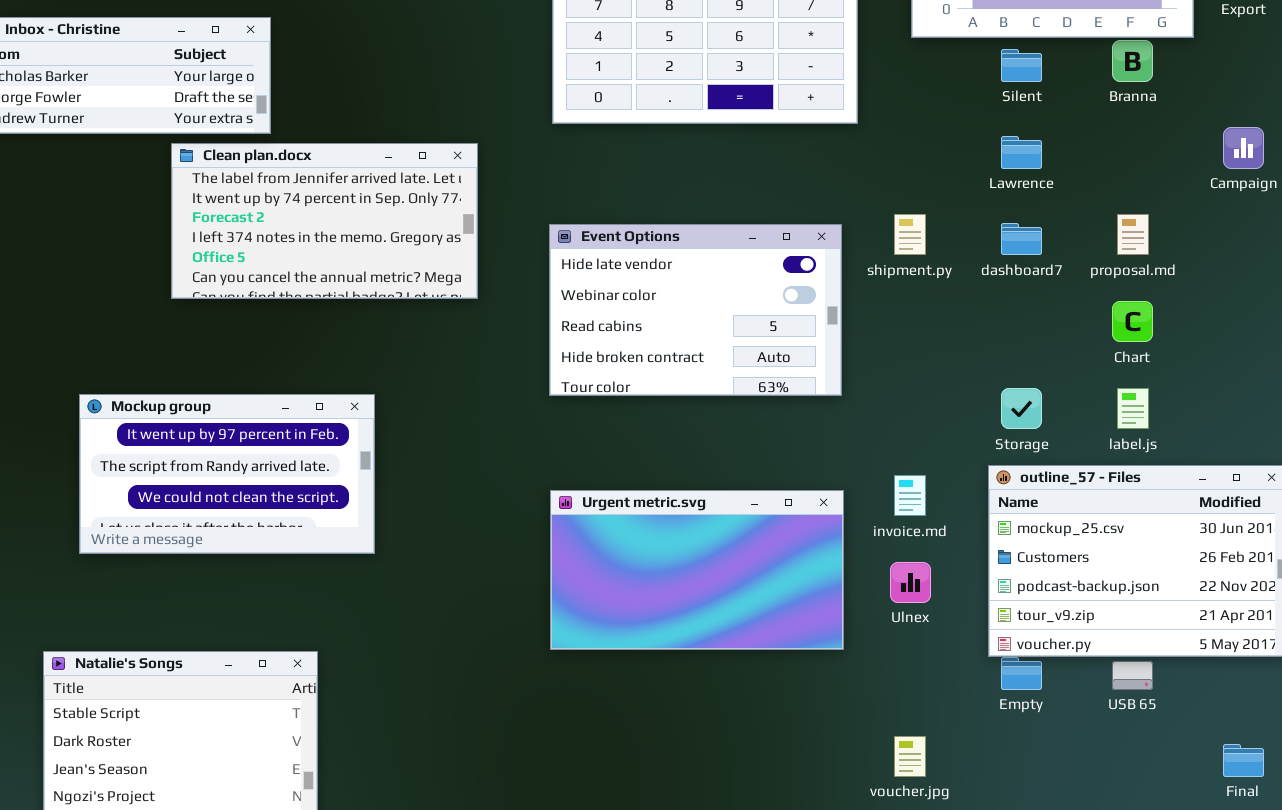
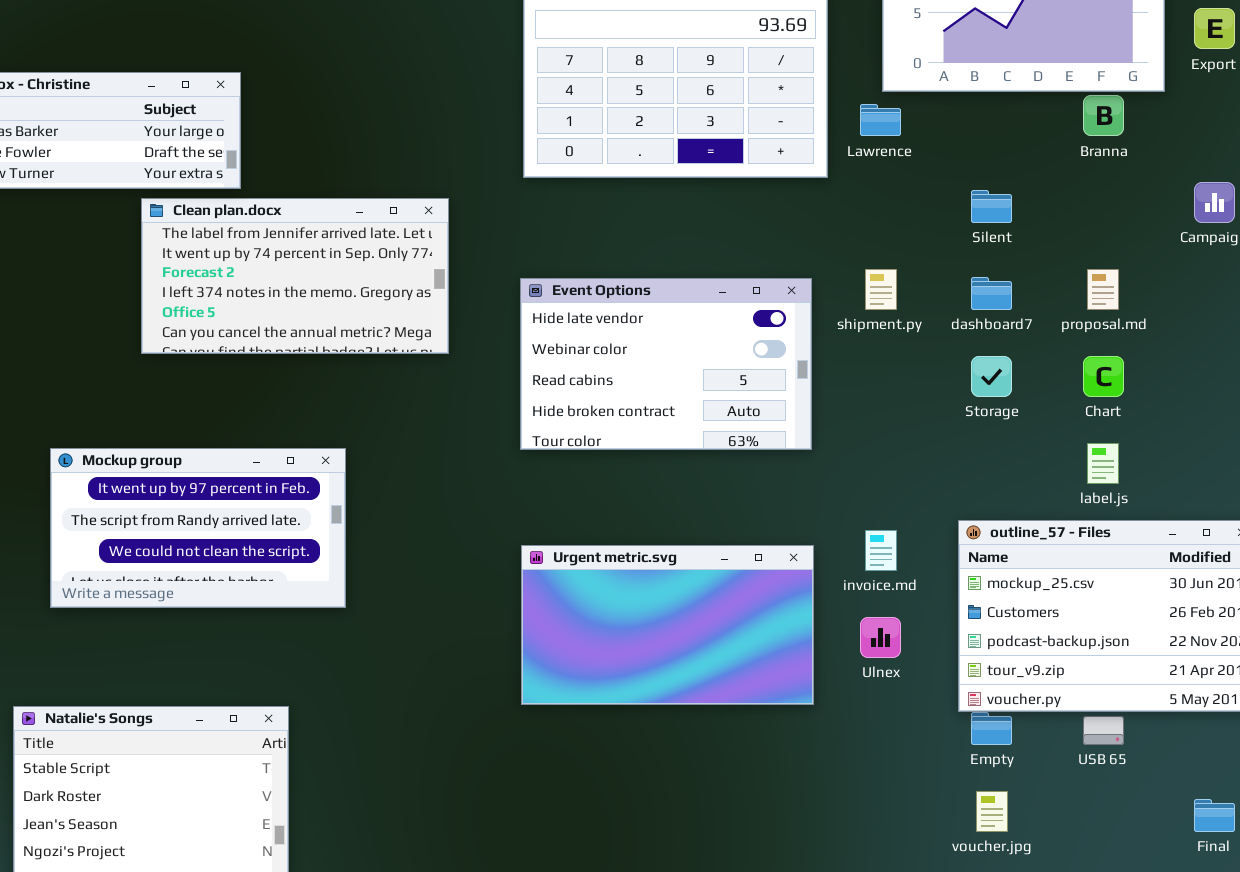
Silent: [1001,49,1042,82] -> [971,190,1012,223], moved
Lawrence: [1001,136,1042,169] -> [860,104,901,136], moved
Storage: [1001,388,1042,429] -> [971,356,1012,397], moved
voucher.jpg: [894,736,926,777] -> [976,791,1008,832], moved

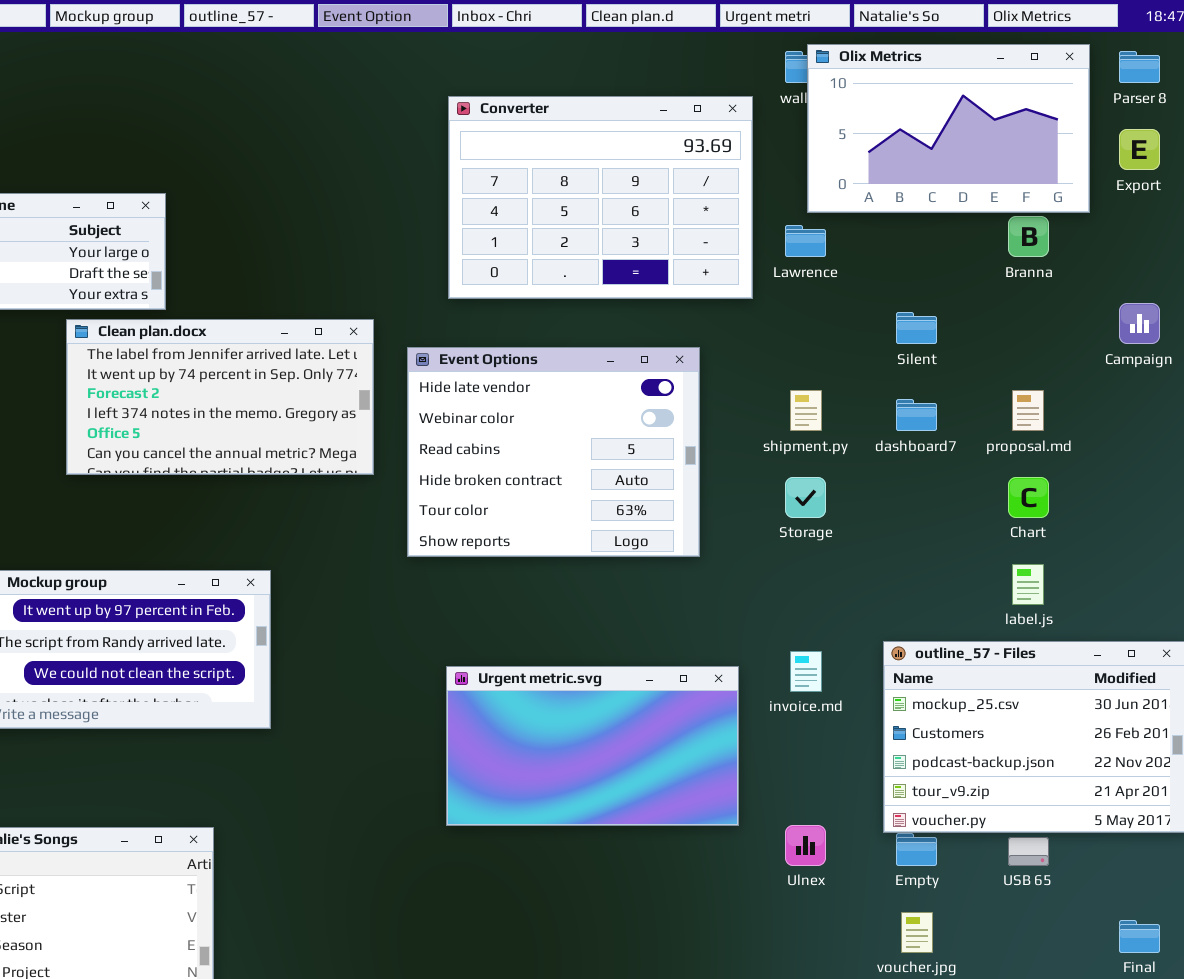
Event Options: [520,278,812,450] -> [407,347,700,557], moved, resized
Storage: [971,356,1012,397] -> [785,477,826,518], moved
Ulnex: [860,617,901,658] -> [785,825,826,866], moved

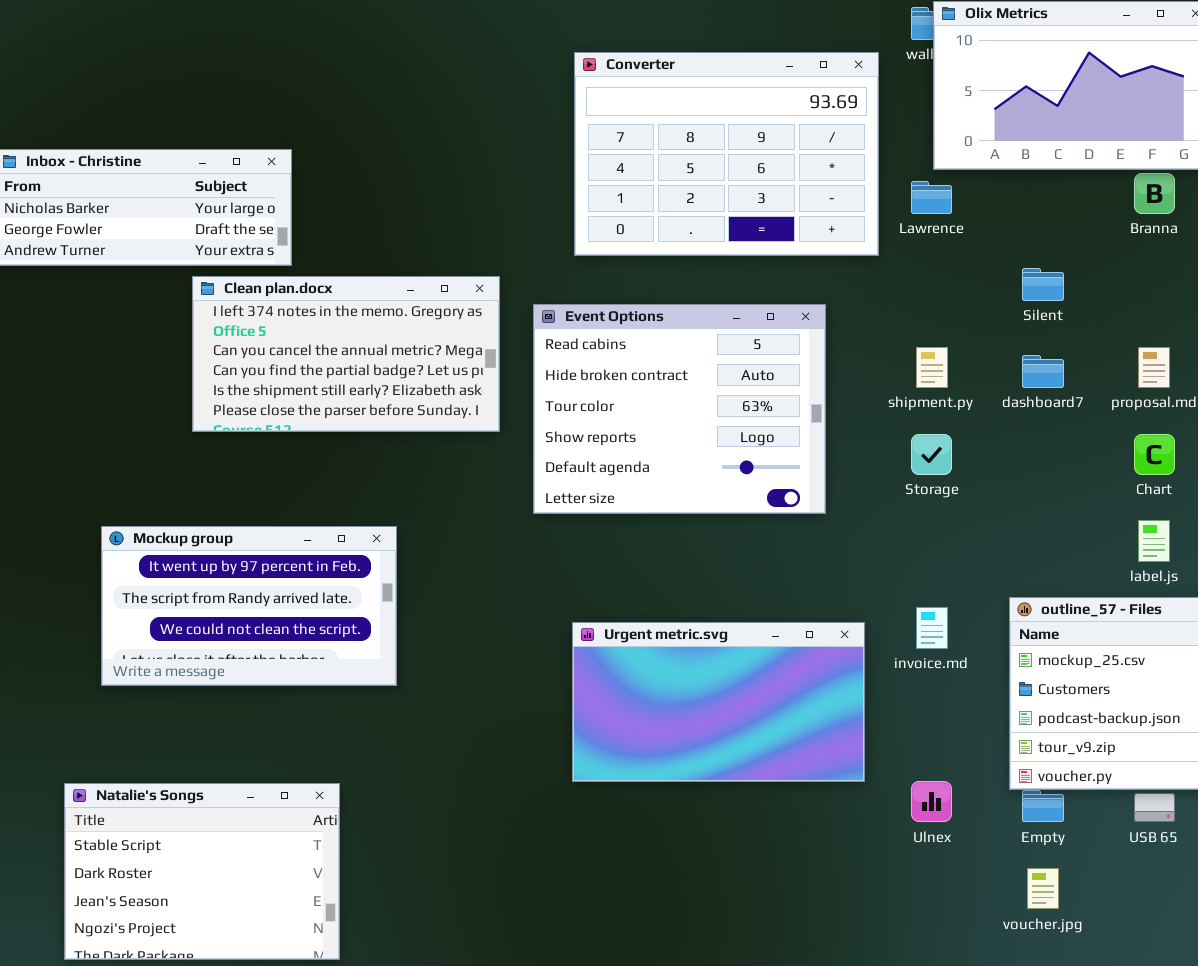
Clean plan.docx: [66,319,374,475] -> [192,276,500,432], scrolled down 3 rows
Event Options: [407,347,700,557] -> [533,304,826,514], scrolled down 2 rows

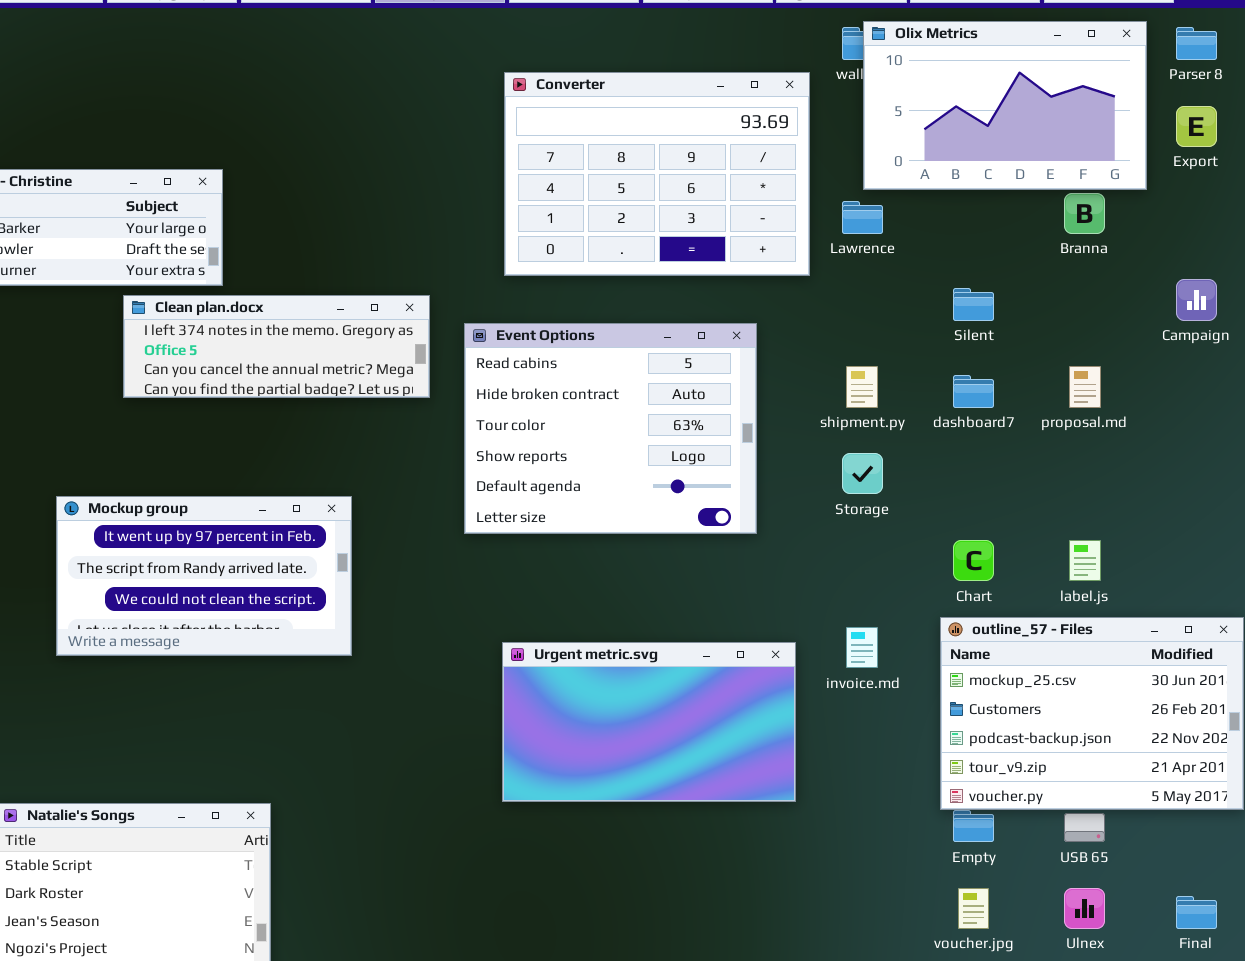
Clean plan.docx: [192,276,500,432] -> [123,295,430,398], resized
Chart: [1134,434,1175,475] -> [953,540,994,581], moved
Mockup group: [101,526,397,686] -> [56,496,352,656], moved
Ulnex: [911,781,952,822] -> [1064,888,1105,929], moved

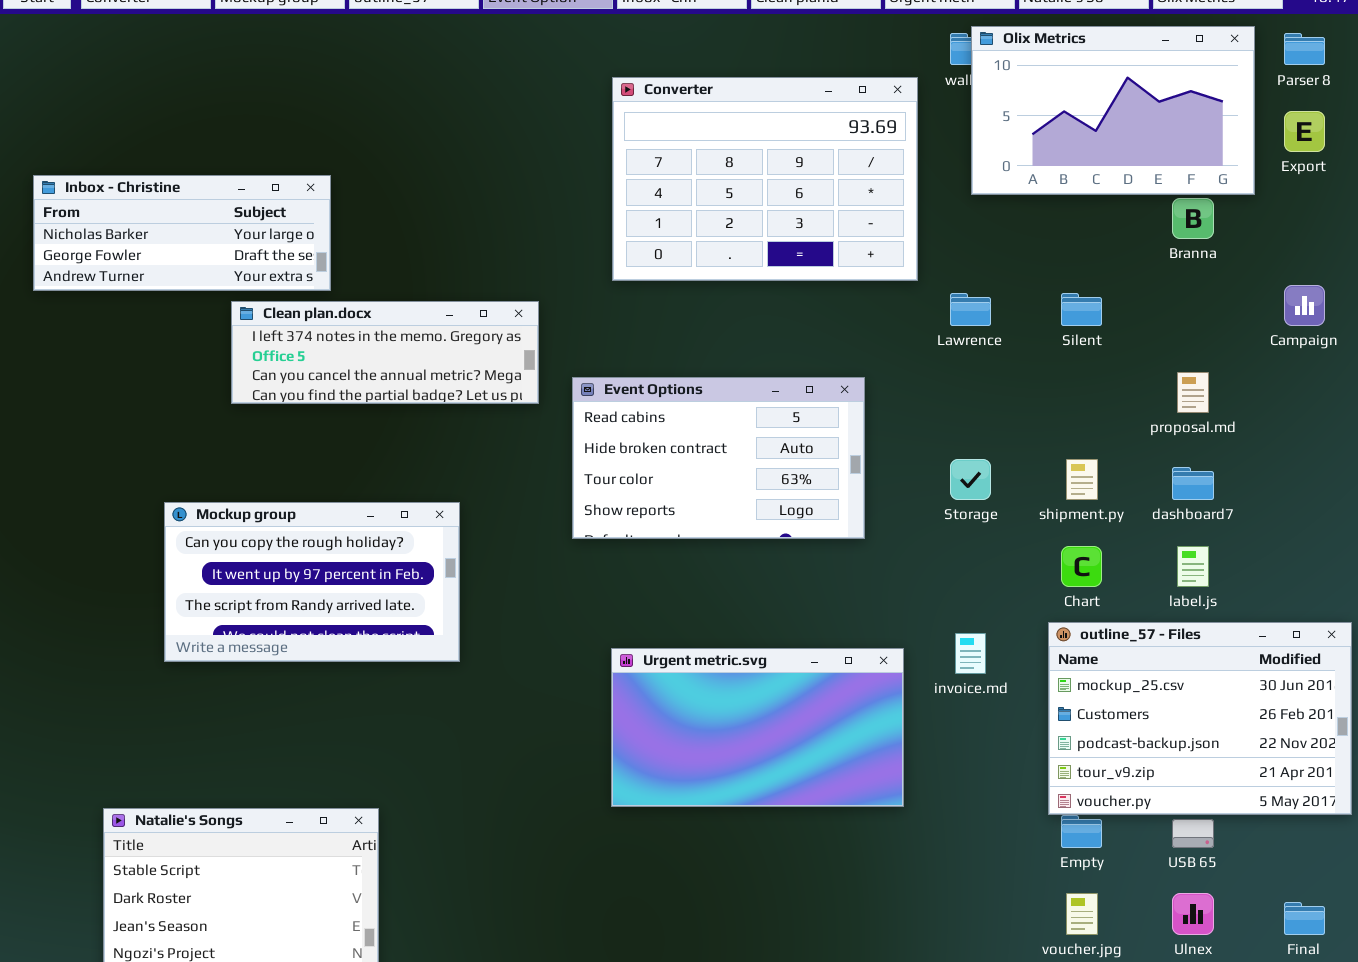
Lawrence: [842,201,883,234] -> [950,293,991,326], moved
Event Options: [464,323,757,534] -> [572,377,865,539], resized
shipment.py: [846,366,878,408] -> [1066,459,1098,500], moved
dashboard7: [953,375,994,408] -> [1172,467,1214,500], moved
Mockup group: [56,496,352,656] -> [164,502,460,662], scrolled up 1 row

